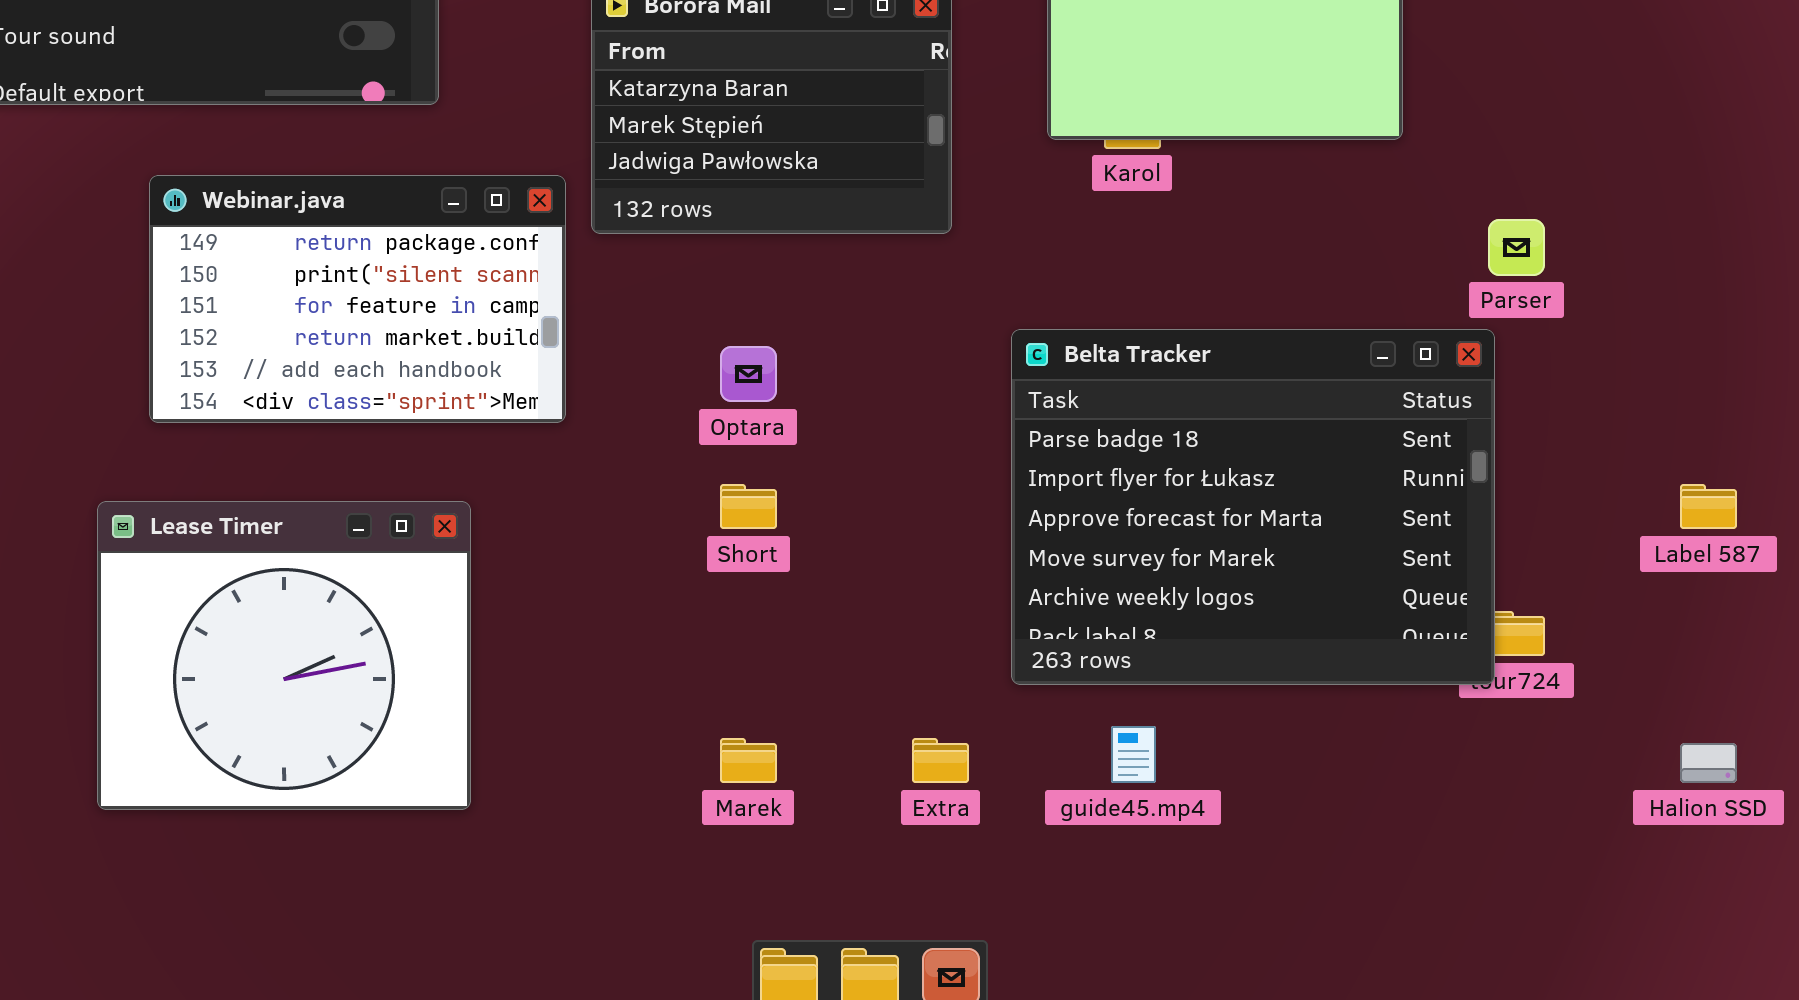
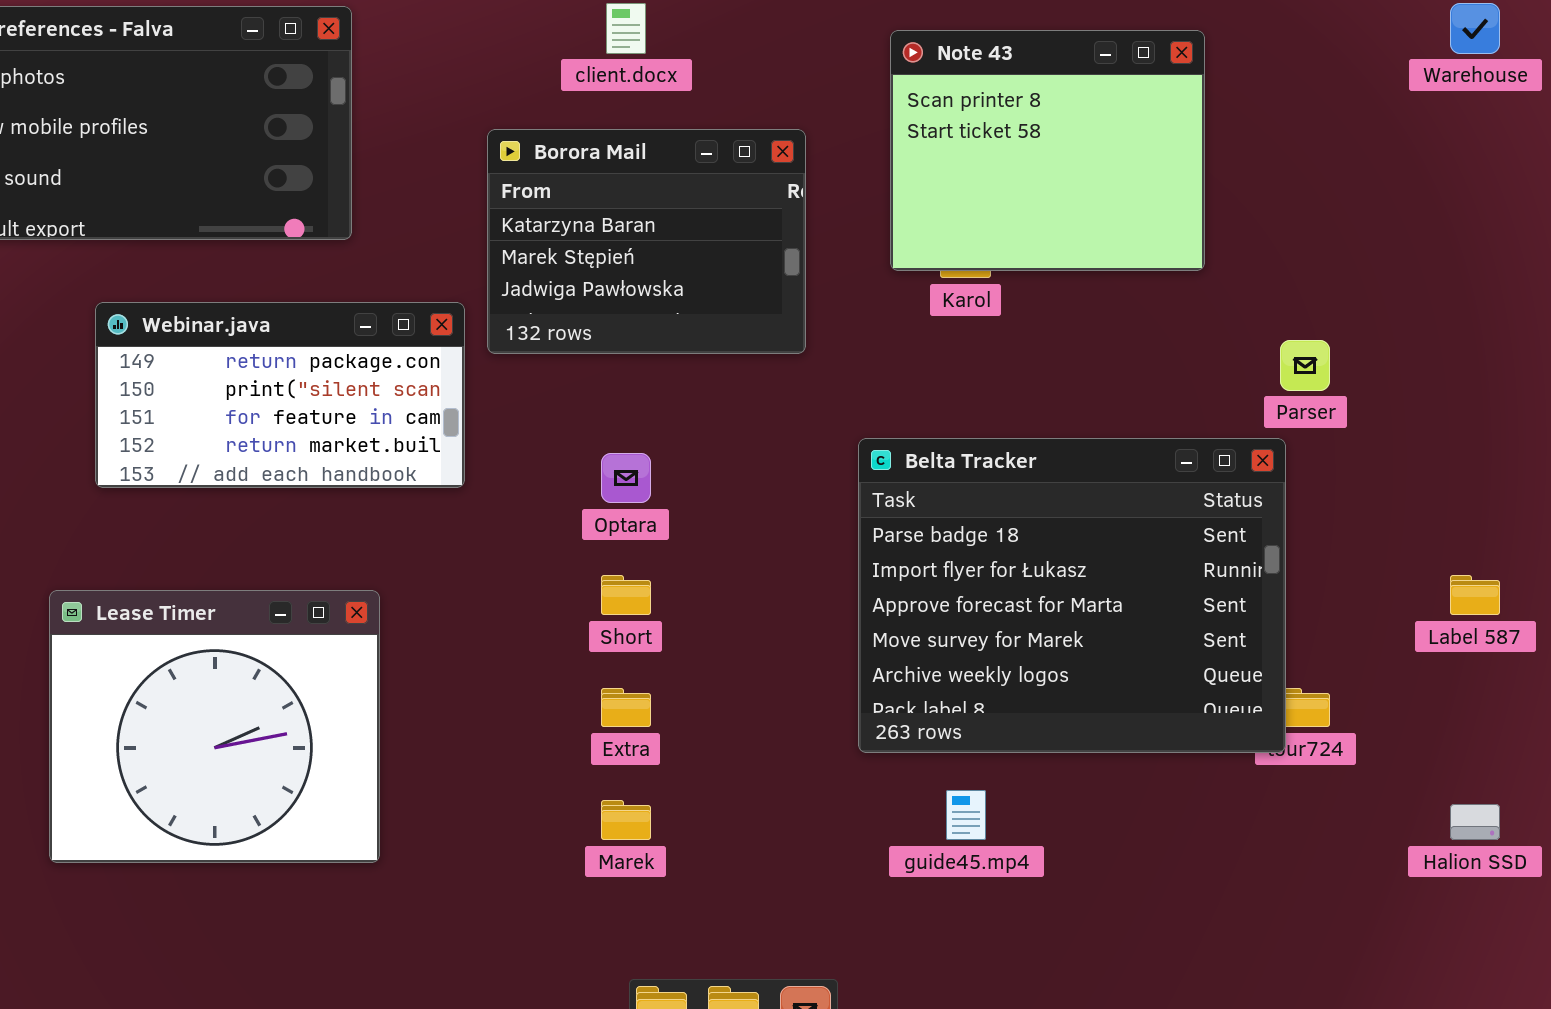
Webinar.java: [149,175,566,423] -> [95,302,465,488], resized
Extra: [912,738,969,783] -> [601,688,651,727], moved

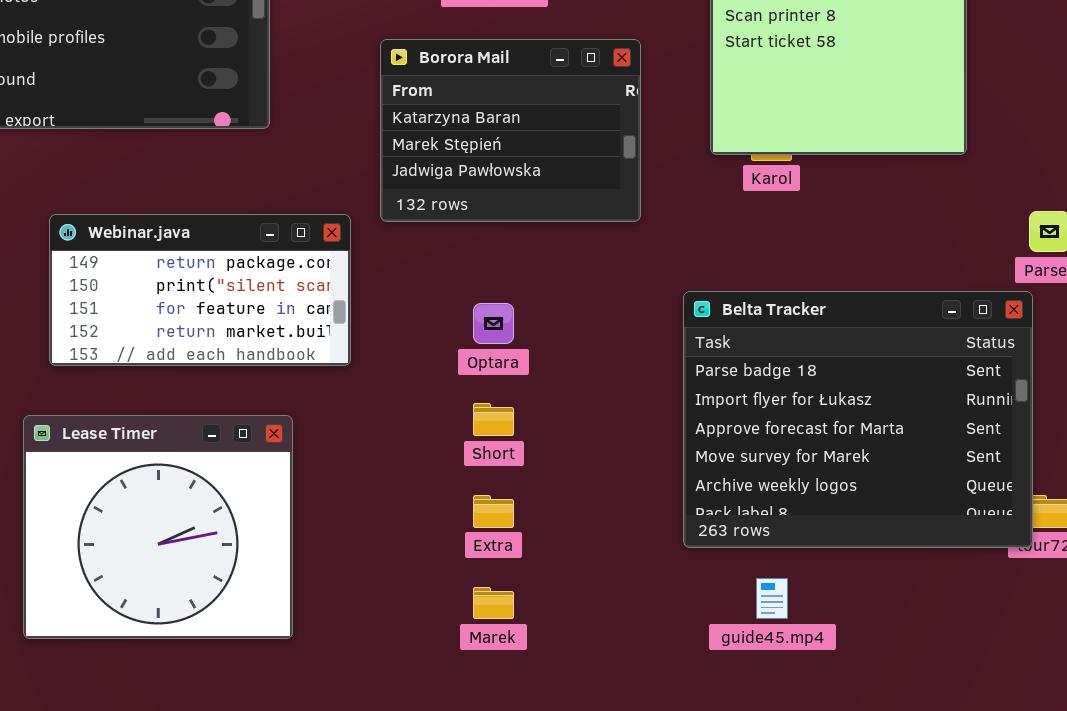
Webinar.java: [95,302,465,488] -> [49,214,351,366], moved

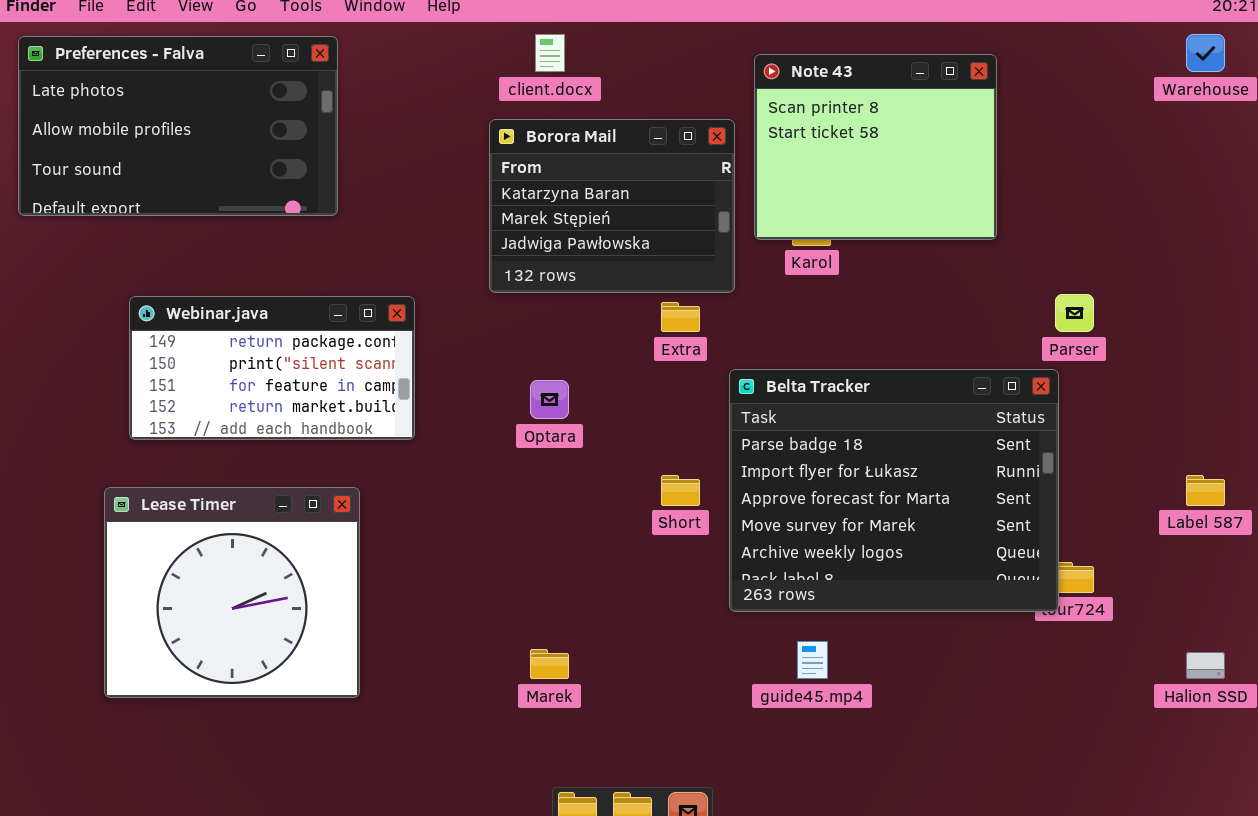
Borora Mail: [380,39,641,222] -> [489,119,735,293], moved
Short: [473,403,514,436] -> [661,475,700,506], moved
Extra: [473,495,514,528] -> [661,302,700,332], moved

